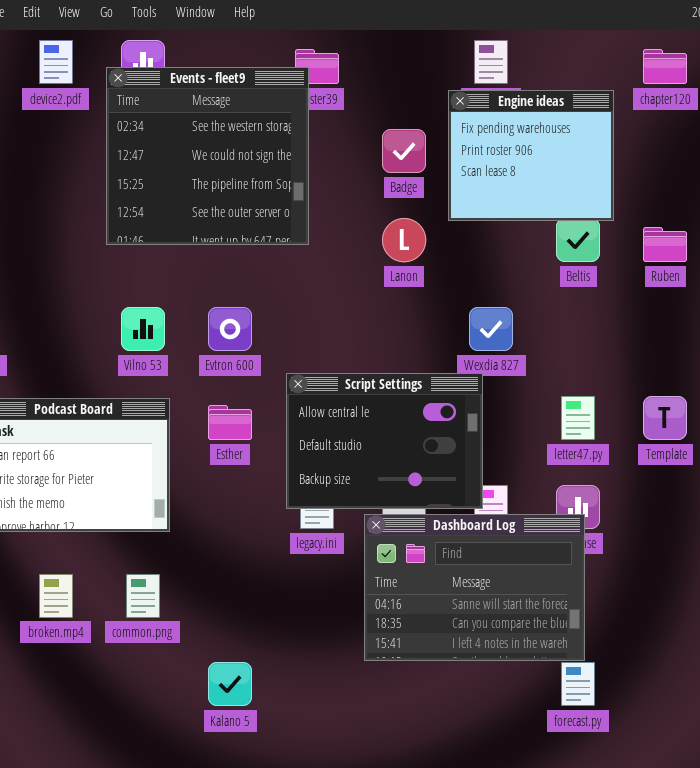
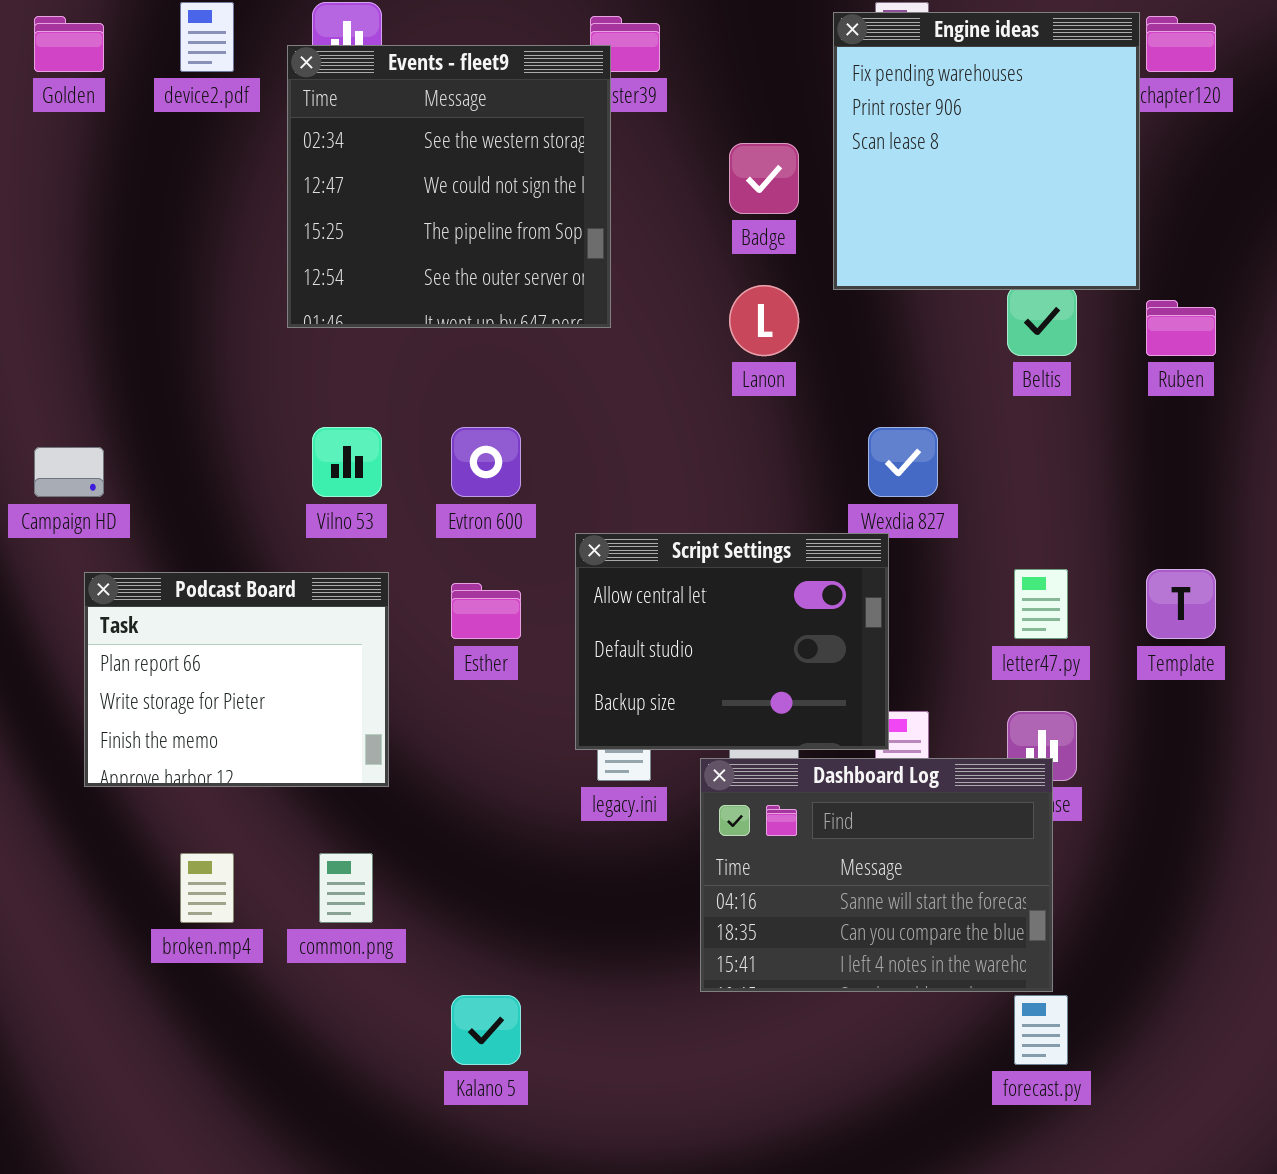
Engine ideas: [448,90,614,221] -> [833,12,1140,290], resized

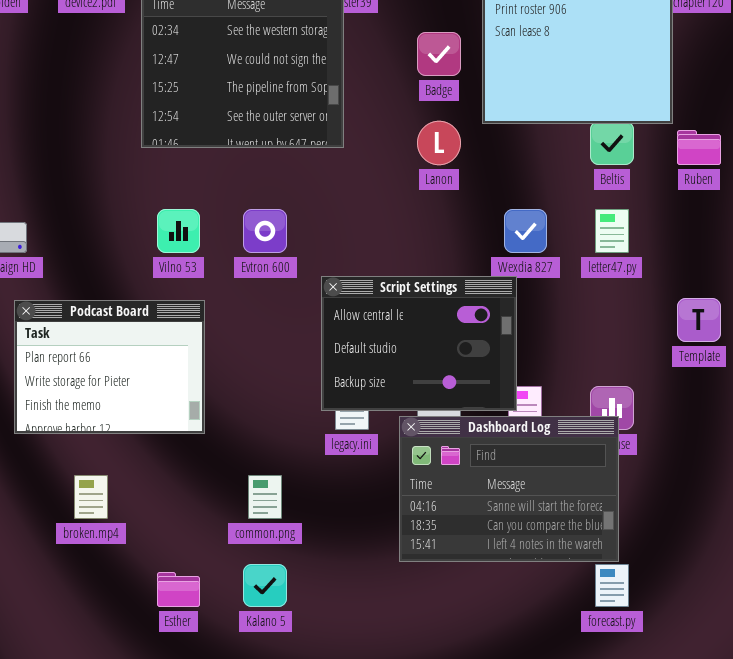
letter47.py: [1014,569,1068,639] -> [595,209,629,253], moved
Esther: [451,583,521,639] -> [157,572,200,607], moved
common.png: [319,853,373,923] -> [248,475,282,519], moved

